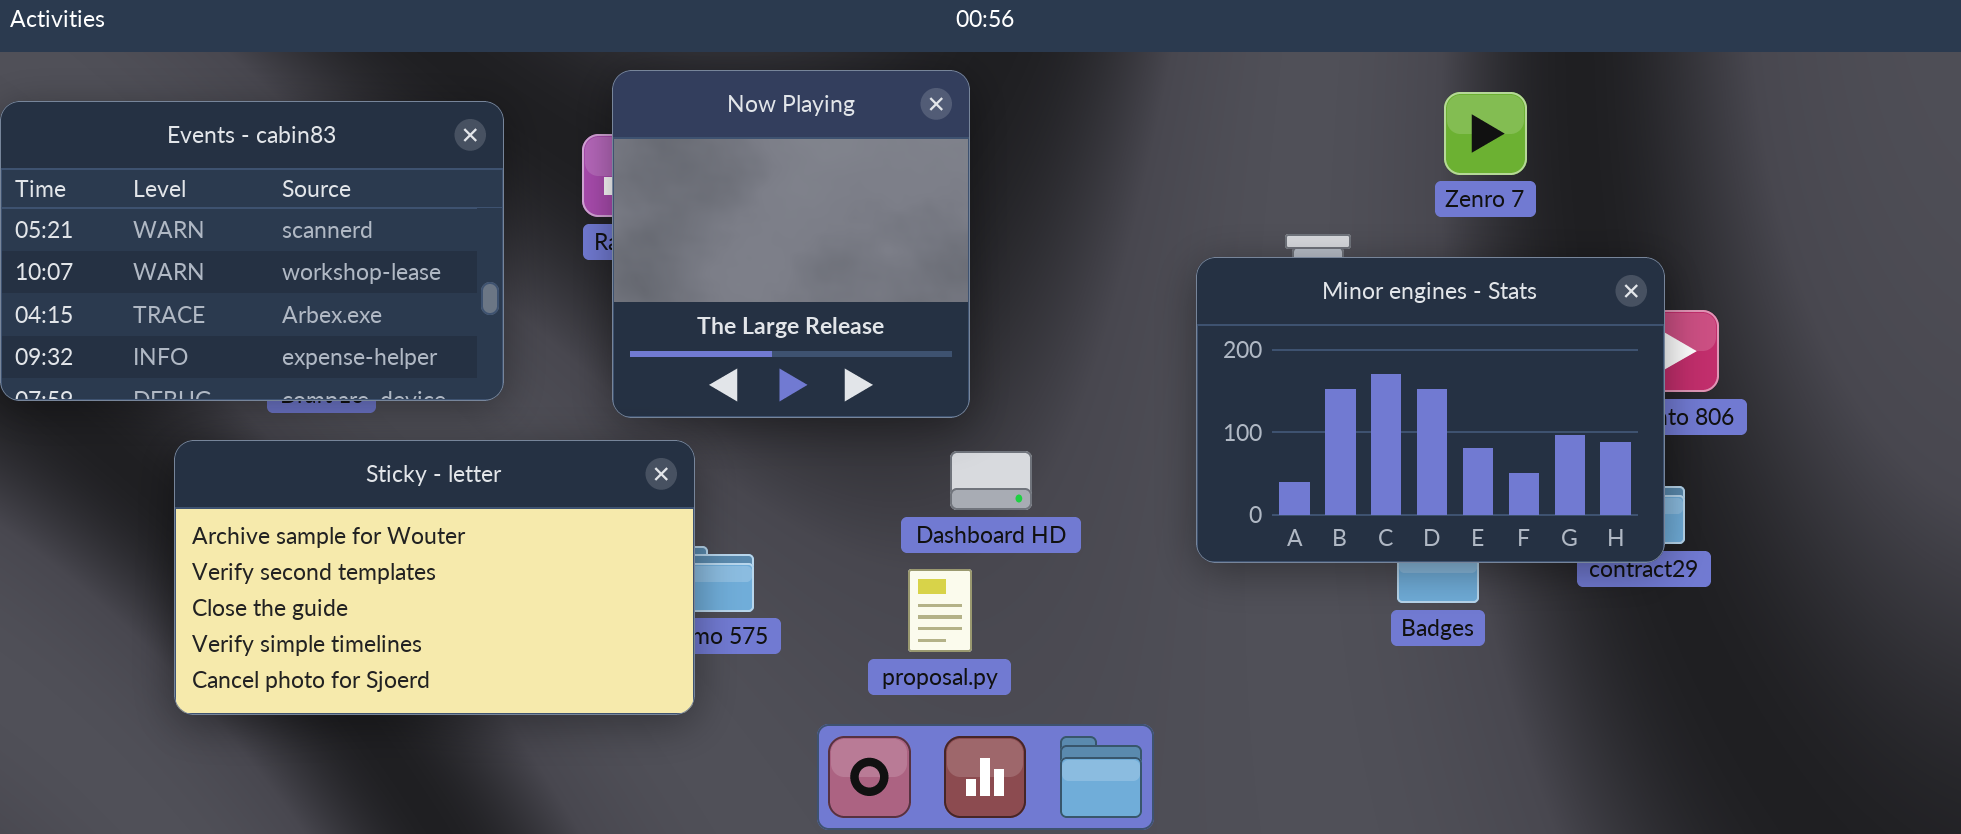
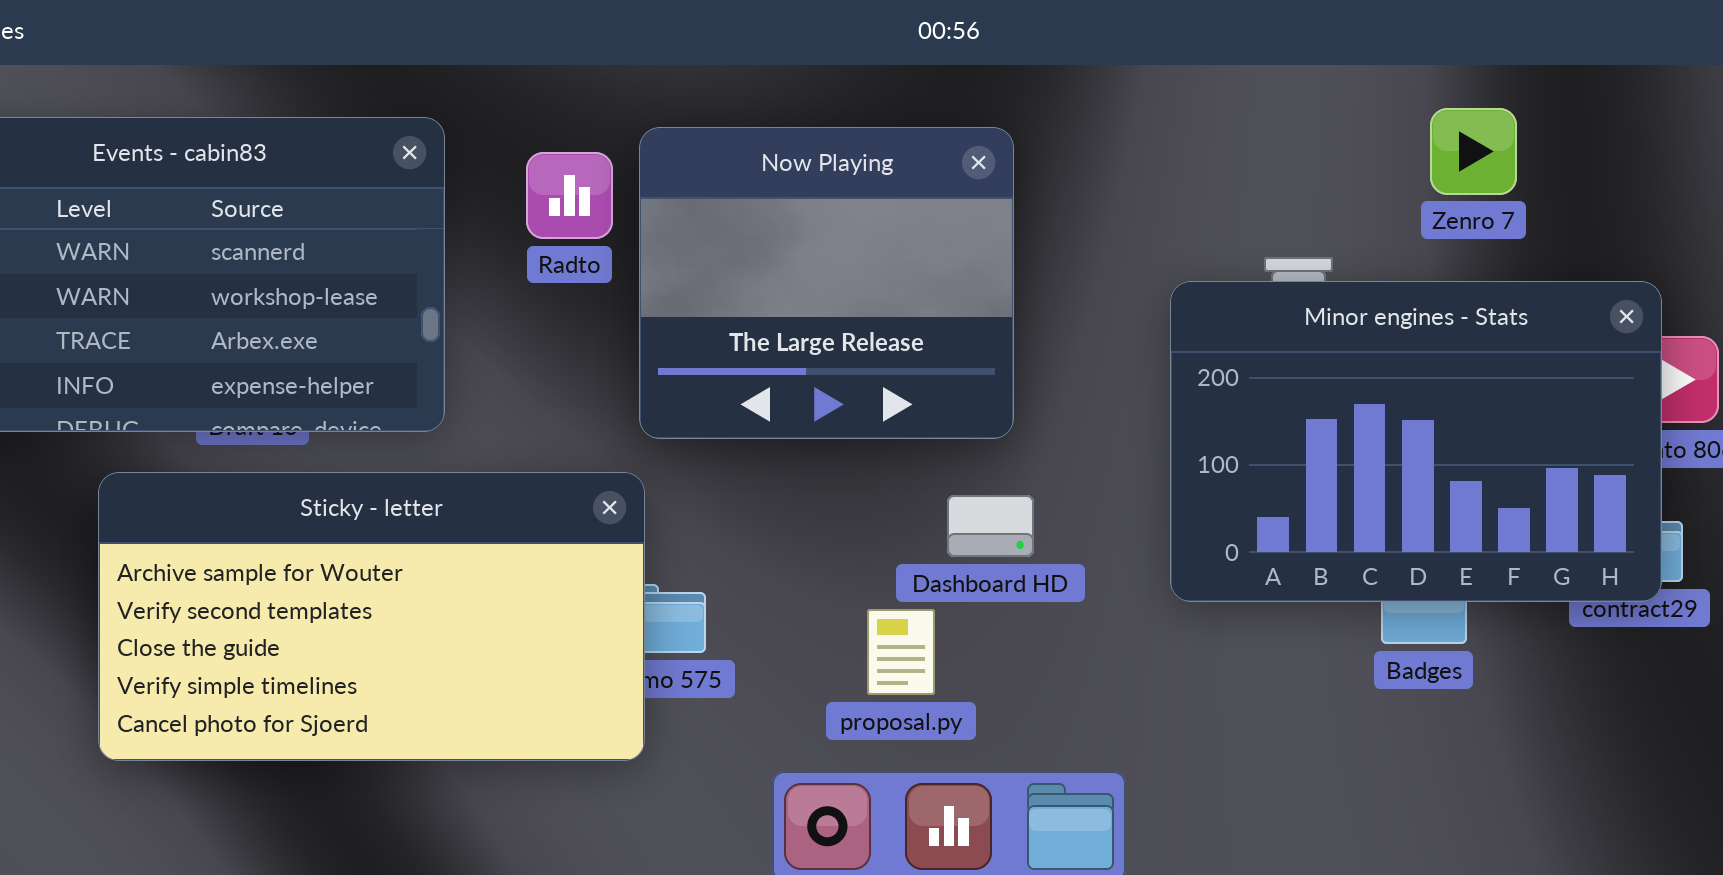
Now Playing: [612,70,970,418] -> [639,127,1014,439], moved, resized
Dashboard HD: [950,451,1032,510] -> [947,495,1034,557], moved

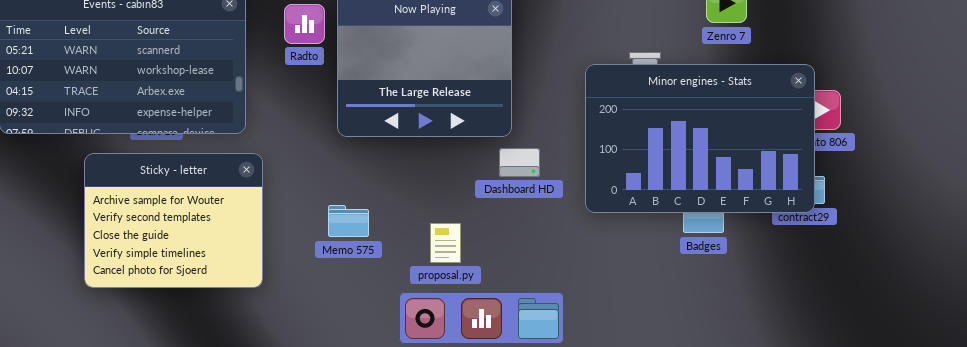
Sticky - letter: [98,472,645,761] -> [84,153,263,288], resized
Dashboard HD: [947,495,1034,557] -> [499,148,540,177], moved
proposal.py: [867,609,935,695] -> [430,223,461,263], moved

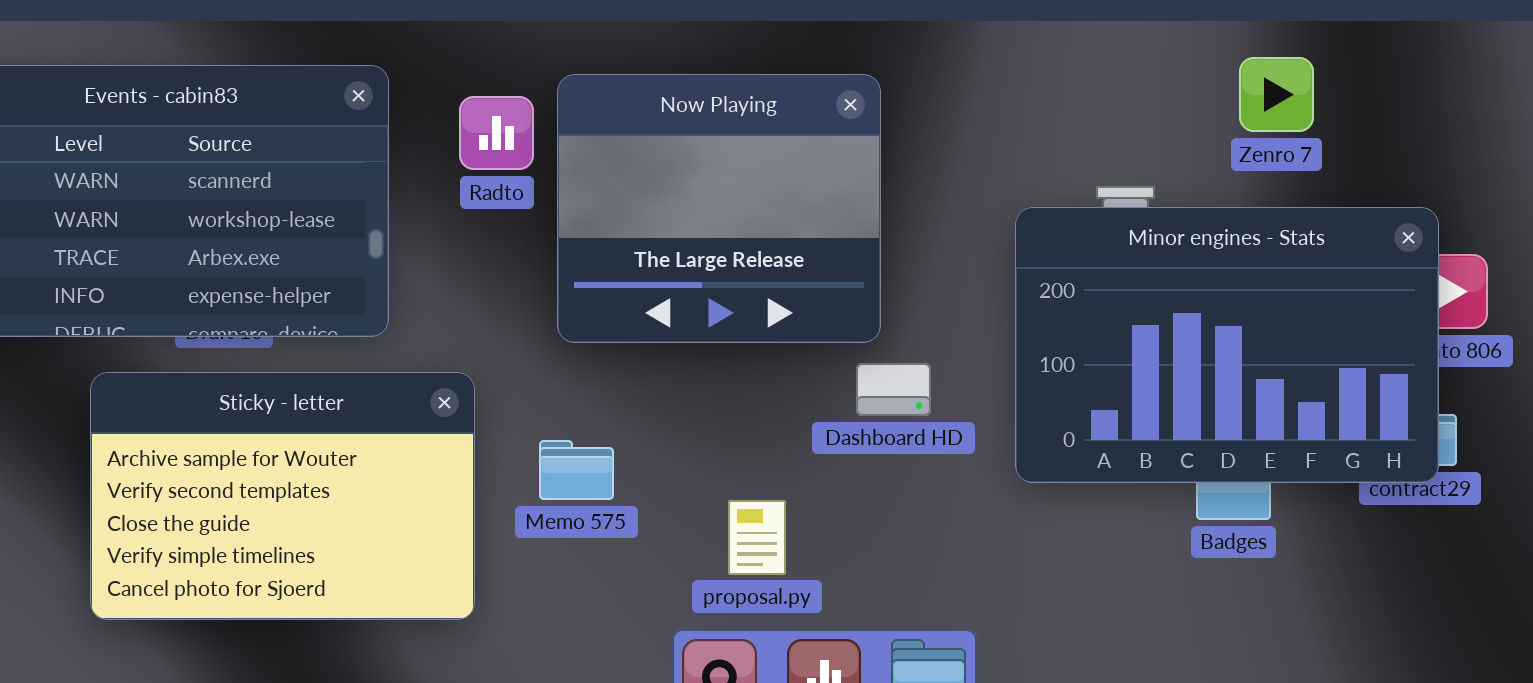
Sticky - letter: [84,153,263,288] -> [90,372,475,620], resized
Memo 575: [328,205,369,237] -> [539,440,614,500], moved

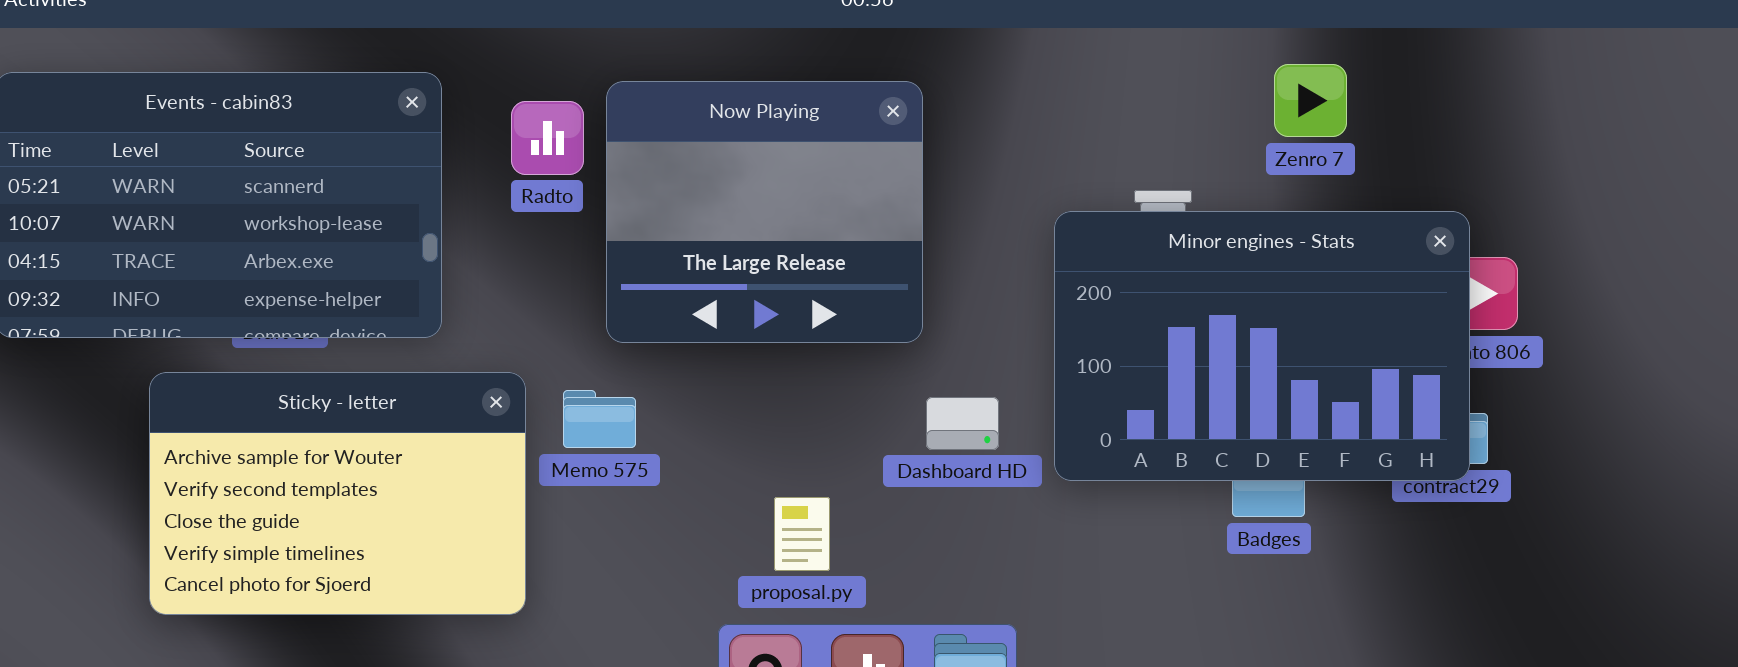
Dashboard HD: [856,363,931,416] -> [926,397,999,450], moved
Memo 575: [539,440,614,500] -> [563,390,636,448], moved

